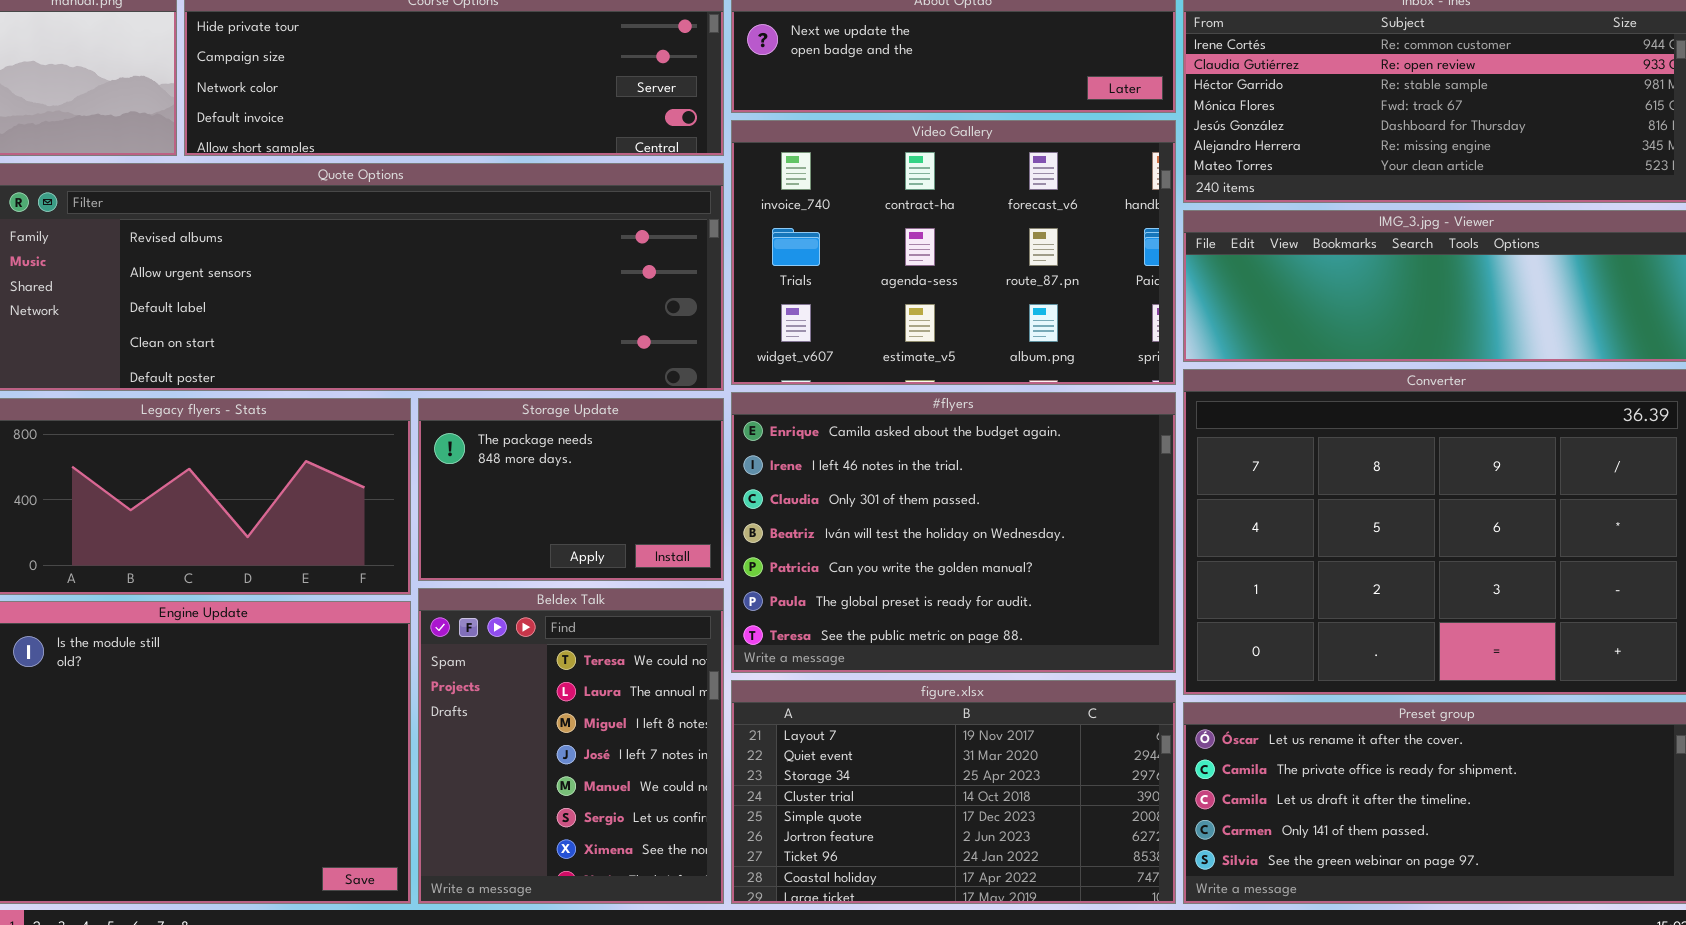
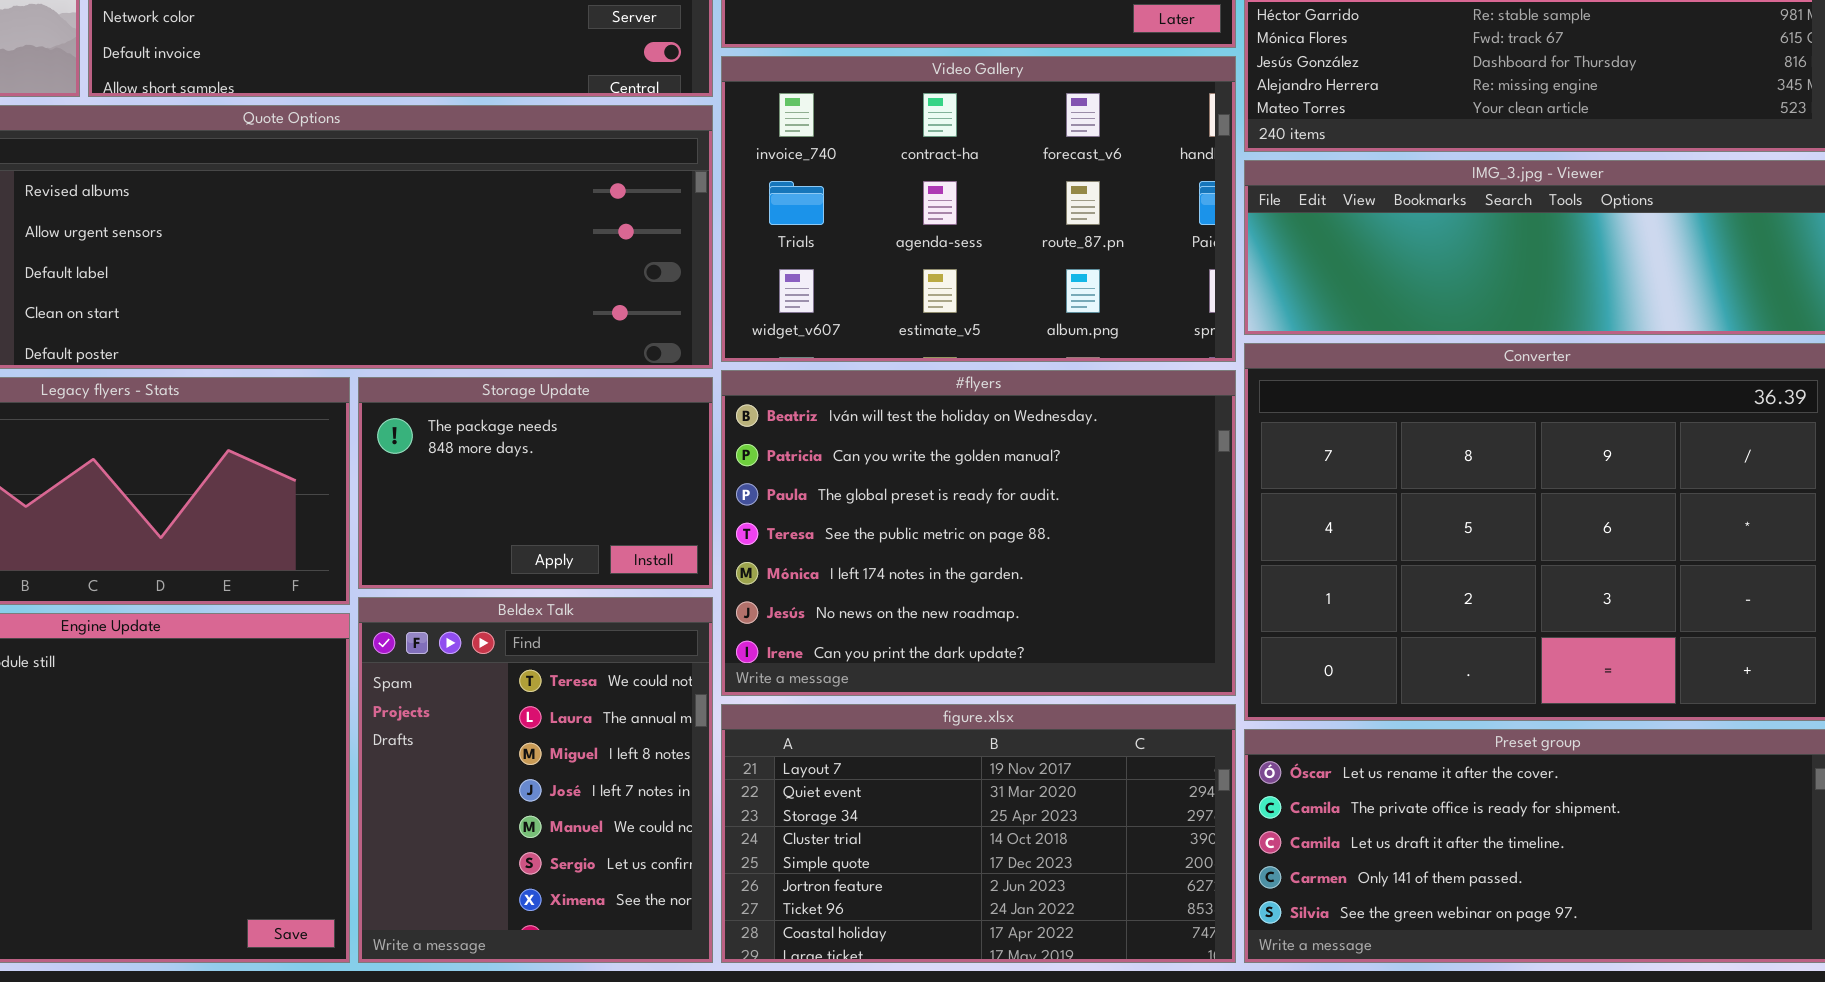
#flyers: [731,392,1176,673] -> [721,370,1236,696], scrolled down 3 rows

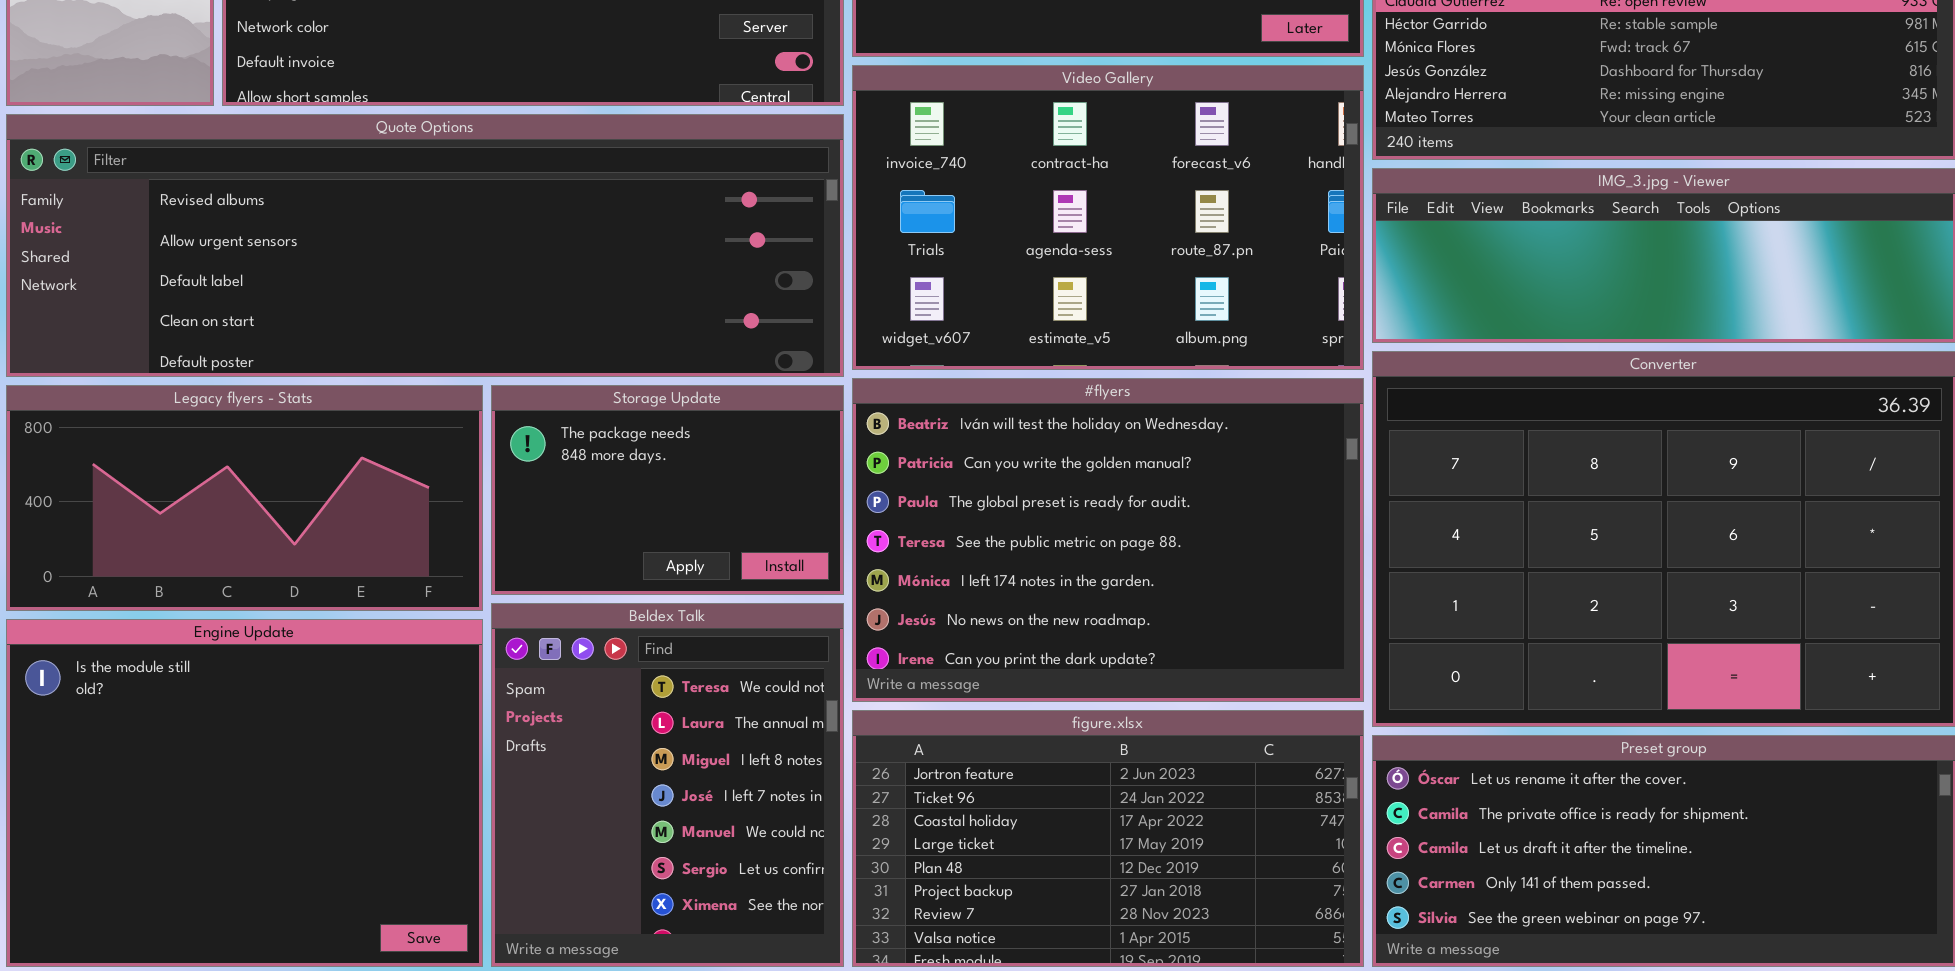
figure.xlsx: [721,704,1236,963] -> [852,710,1364,967], scrolled down 5 rows

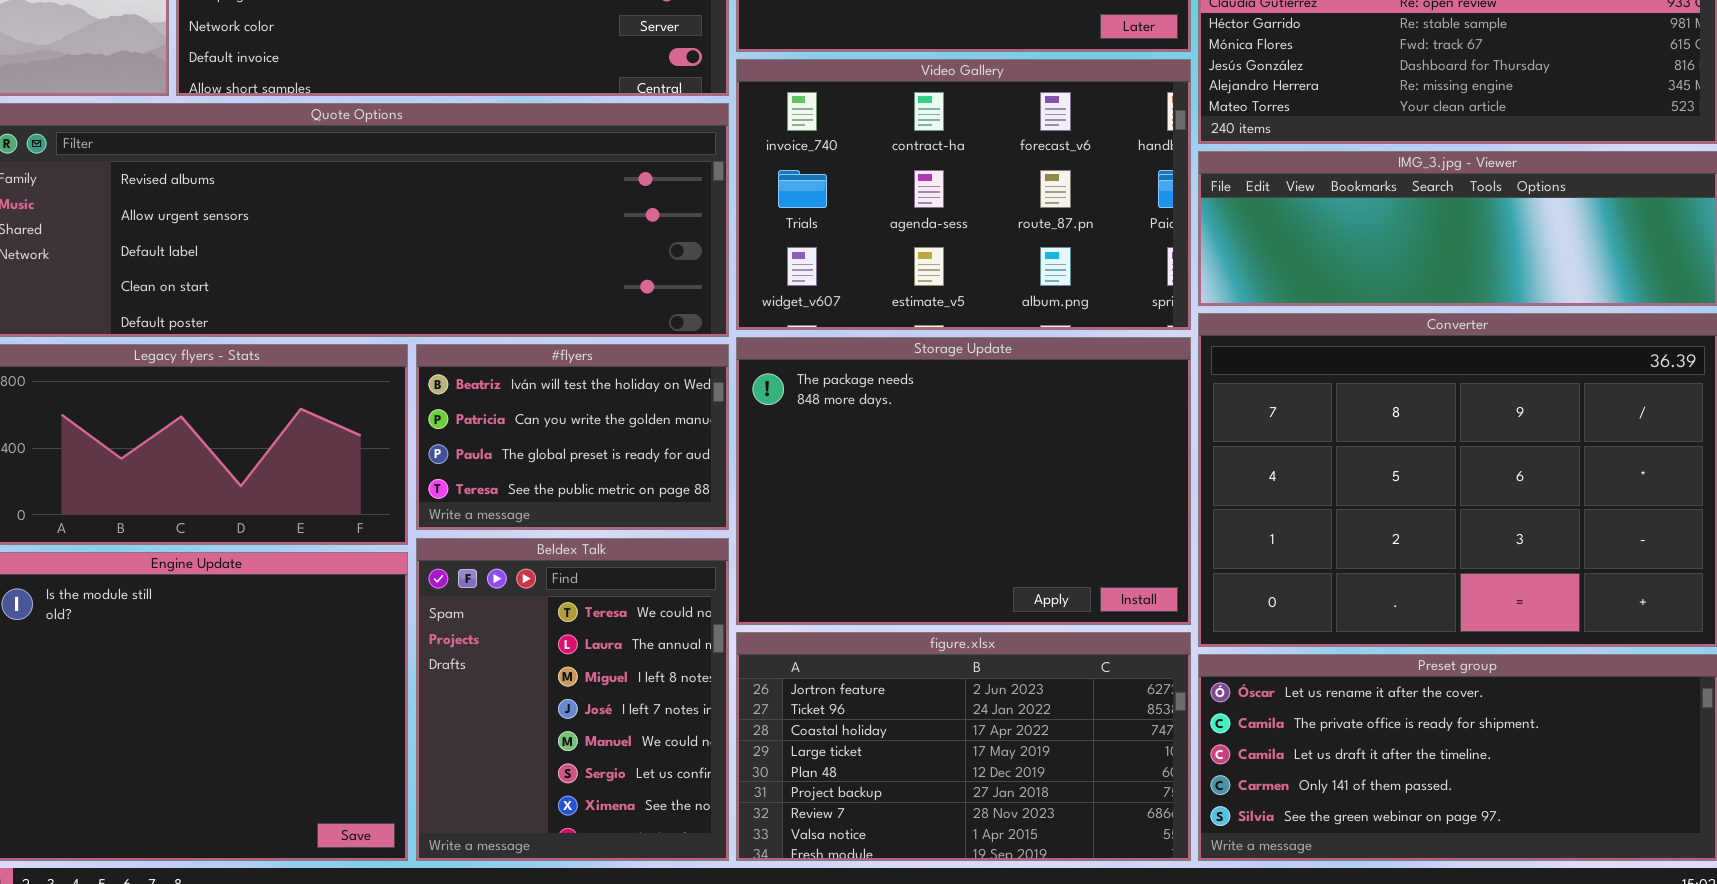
#flyers: [852,378,1364,702] -> [416,344,729,530], moved, resized
Storage Update: [491,385,844,595] -> [736,337,1191,625], moved, resized

